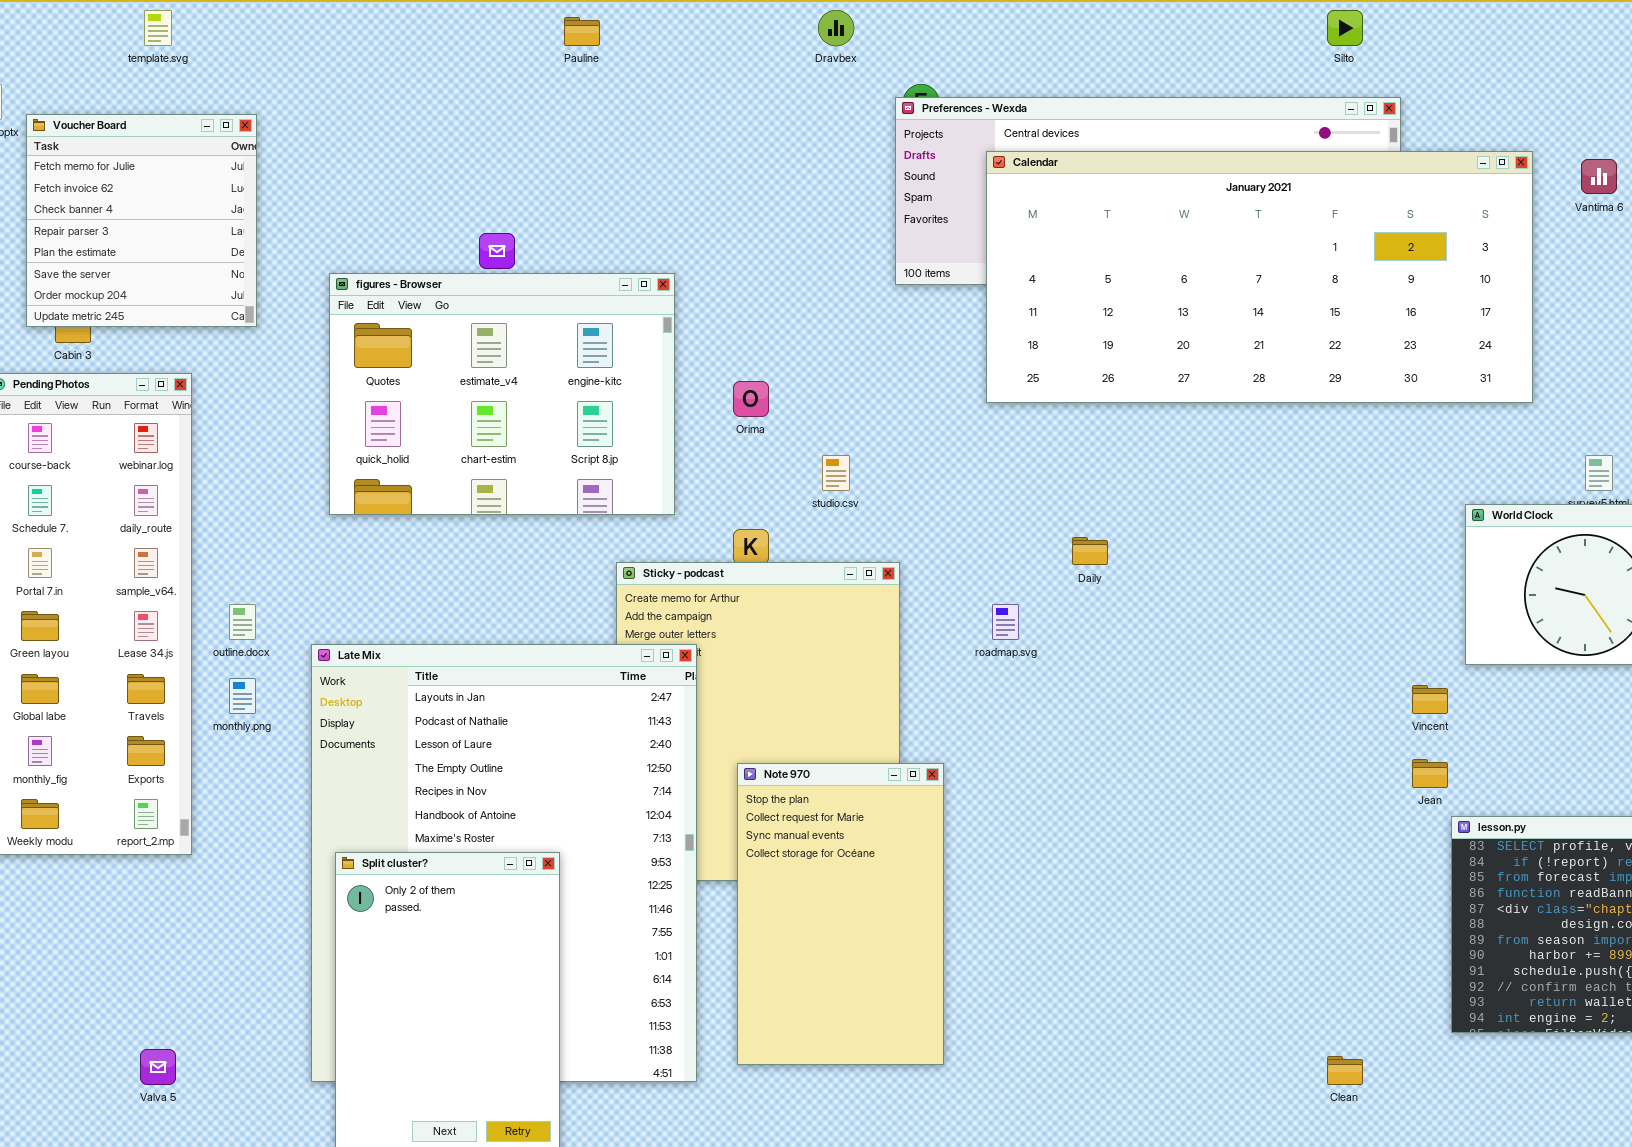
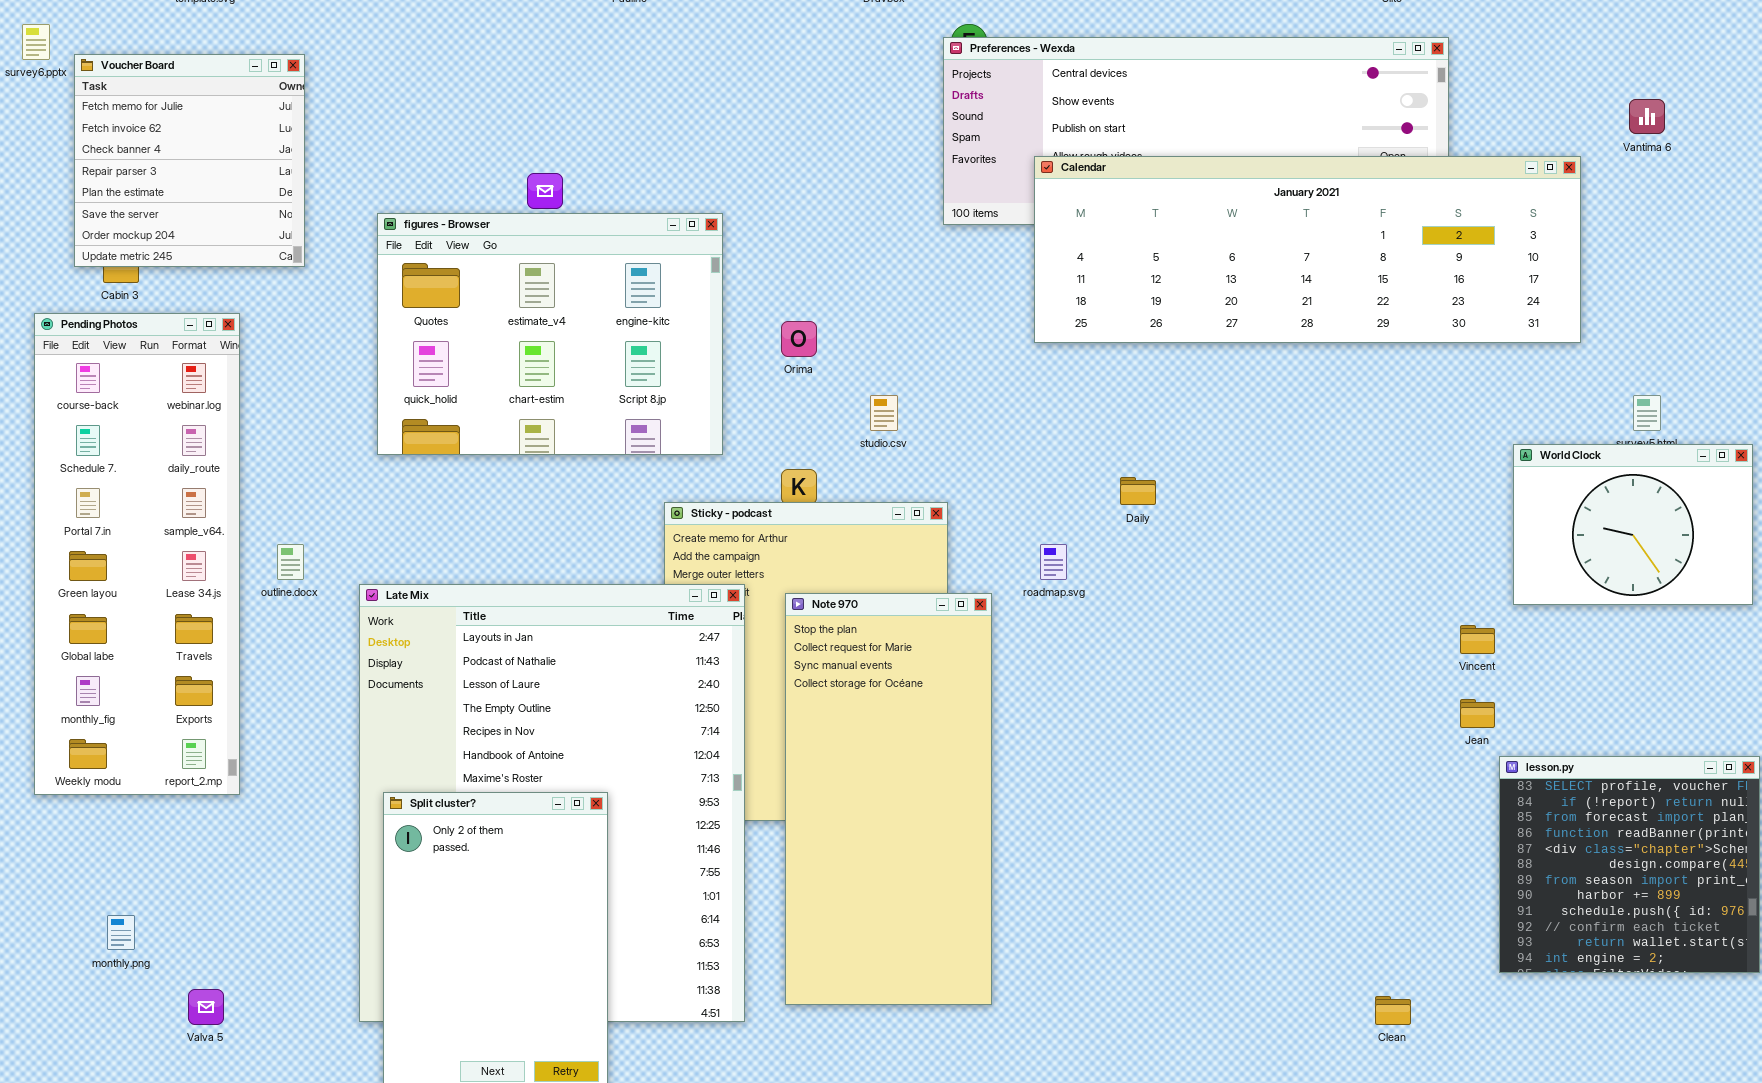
Calendar: [986,151,1533,403] -> [1034,156,1581,343], resized
monthly.png: [229,678,256,714] -> [107,915,135,950], moved
Note 970: [737,763,944,1065] -> [785,593,992,1005], resized

